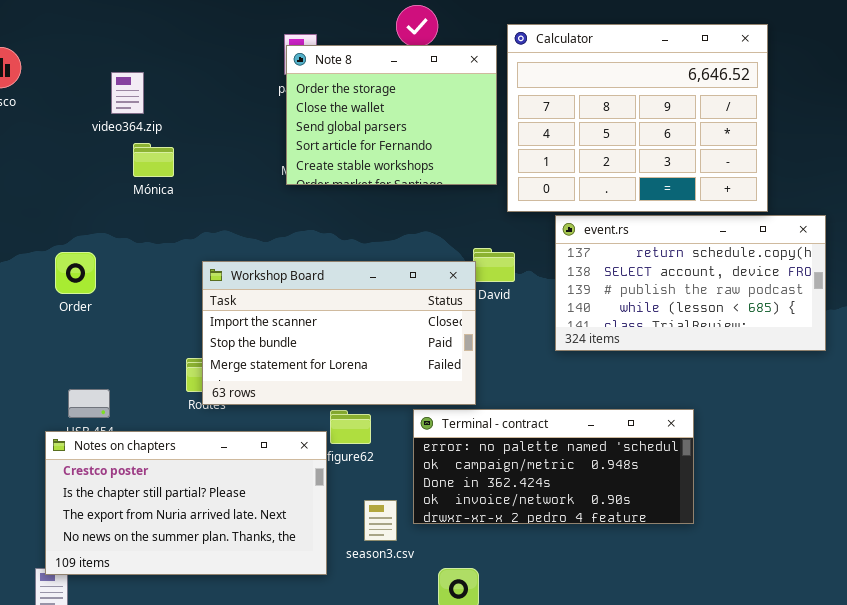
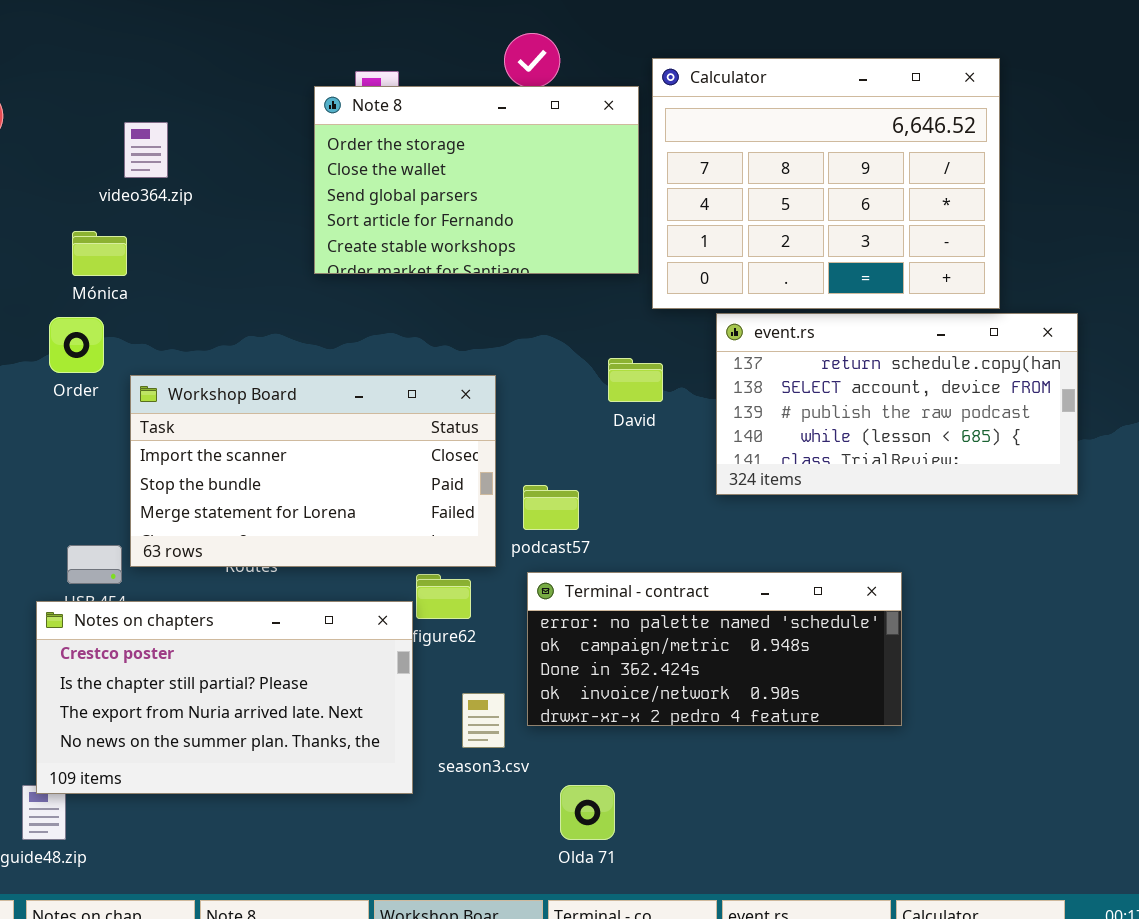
Note 8: [286,45,497,185] -> [314,86,639,274], resized
Mónica: [133,143,174,177] -> [72,231,127,276], moved
Order: [55,252,96,294] -> [49,317,104,373], moved
Workshop Board: [202,261,476,405] -> [130,375,496,567], moved

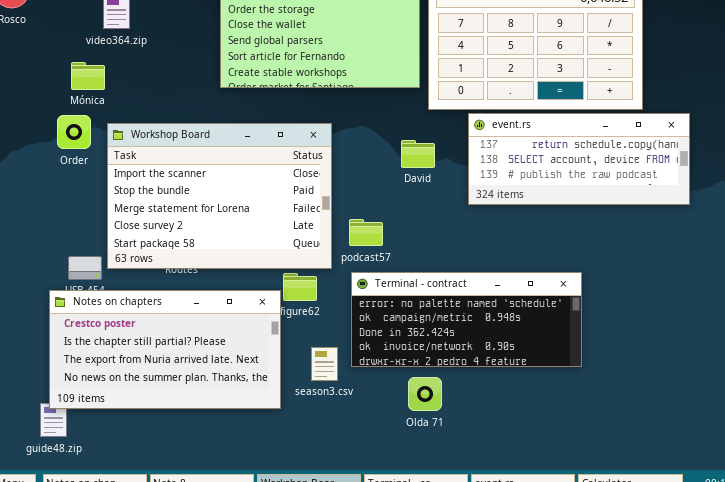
event.rs: [716,313,1078,495] -> [468,113,690,205], resized
Workshop Board: [130,375,496,567] -> [107,123,332,269], resized
Olda 71: [560,785,615,840] -> [408,377,442,411], moved

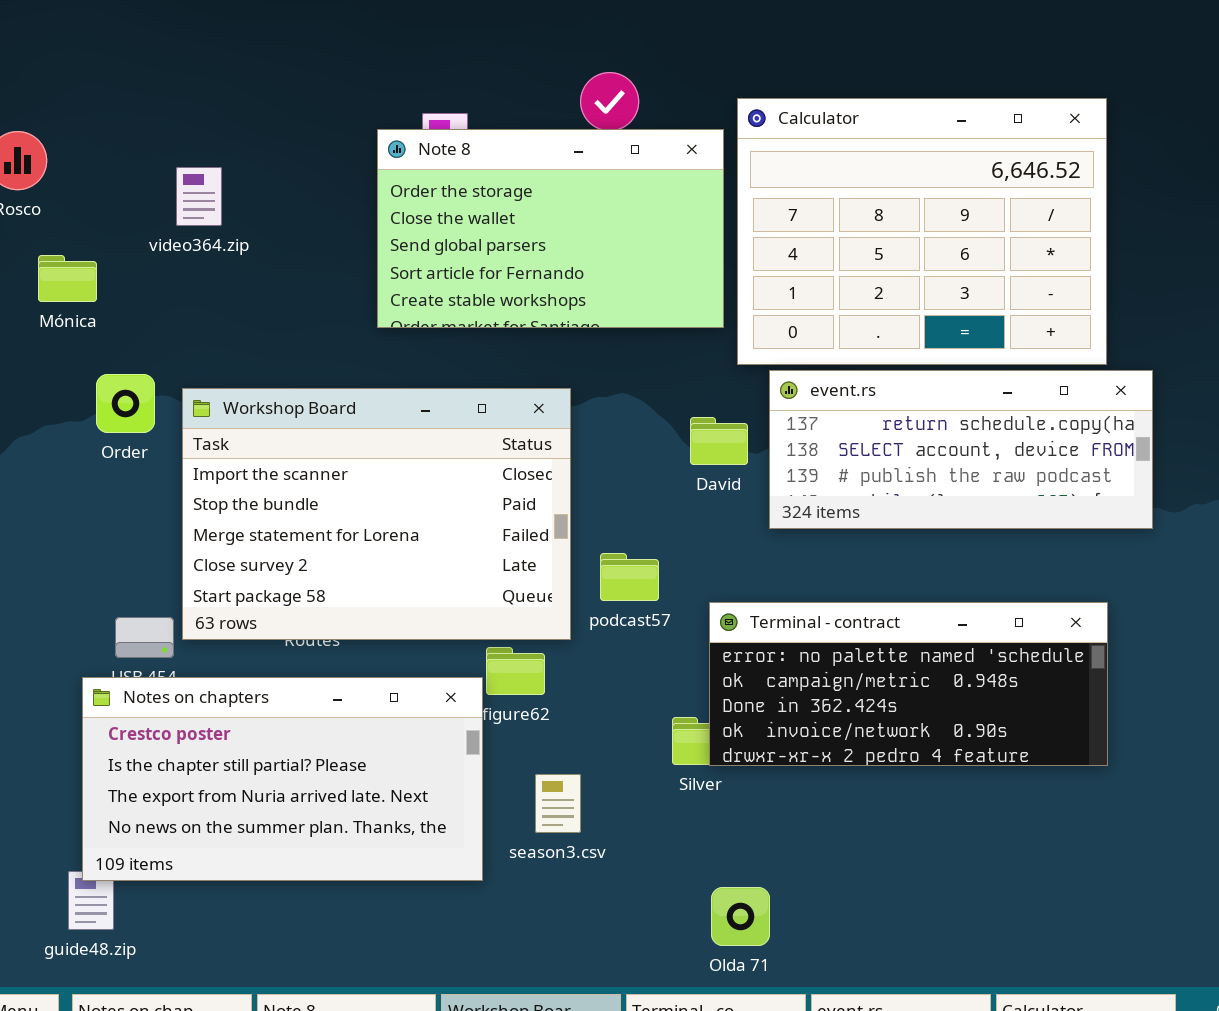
Mónica: [71,62,105,90] -> [38,255,97,302], moved
event.rs: [468,113,690,205] -> [769,370,1153,529], moved
Terminal - contract: [351,272,582,367] -> [709,602,1108,766], moved
Olda 71: [408,377,442,411] -> [711,887,770,946], moved

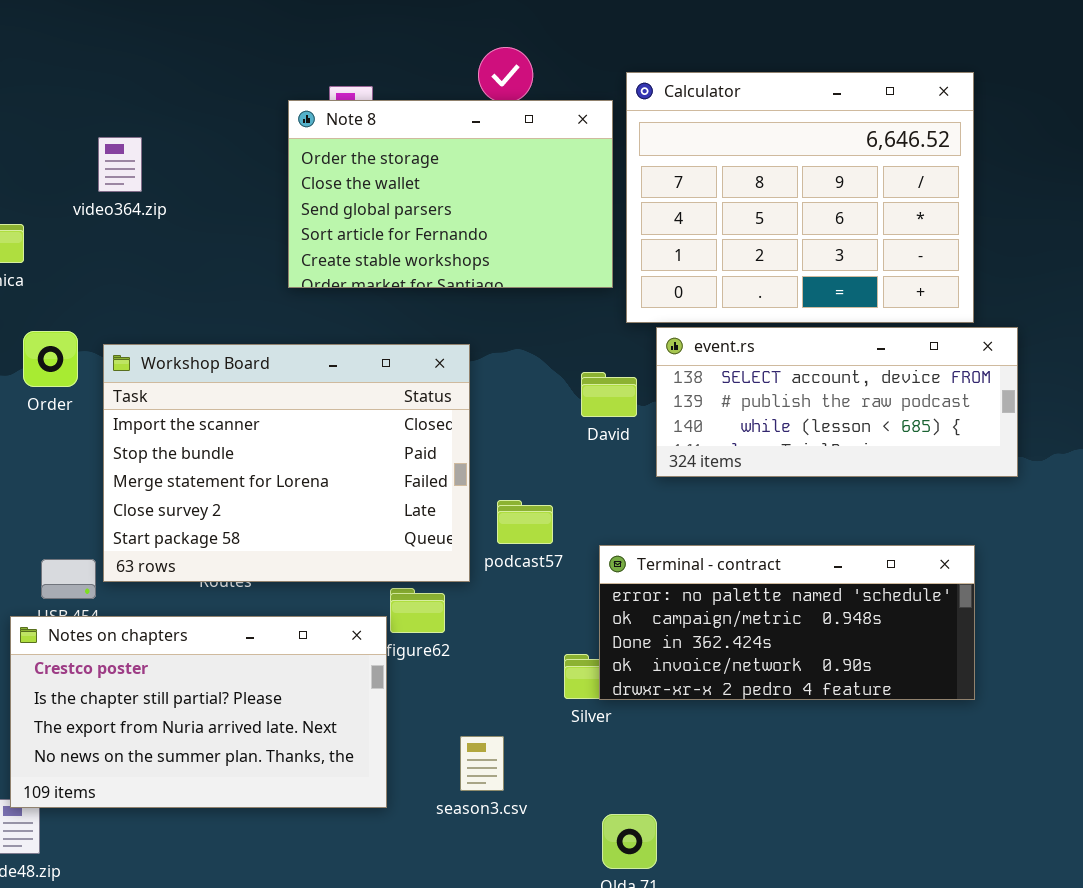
event.rs: [769,370,1153,529] -> [656,327,1018,477], scrolled down 1 row
season3.csv: [535,774,581,833] -> [460,736,504,791], moved

